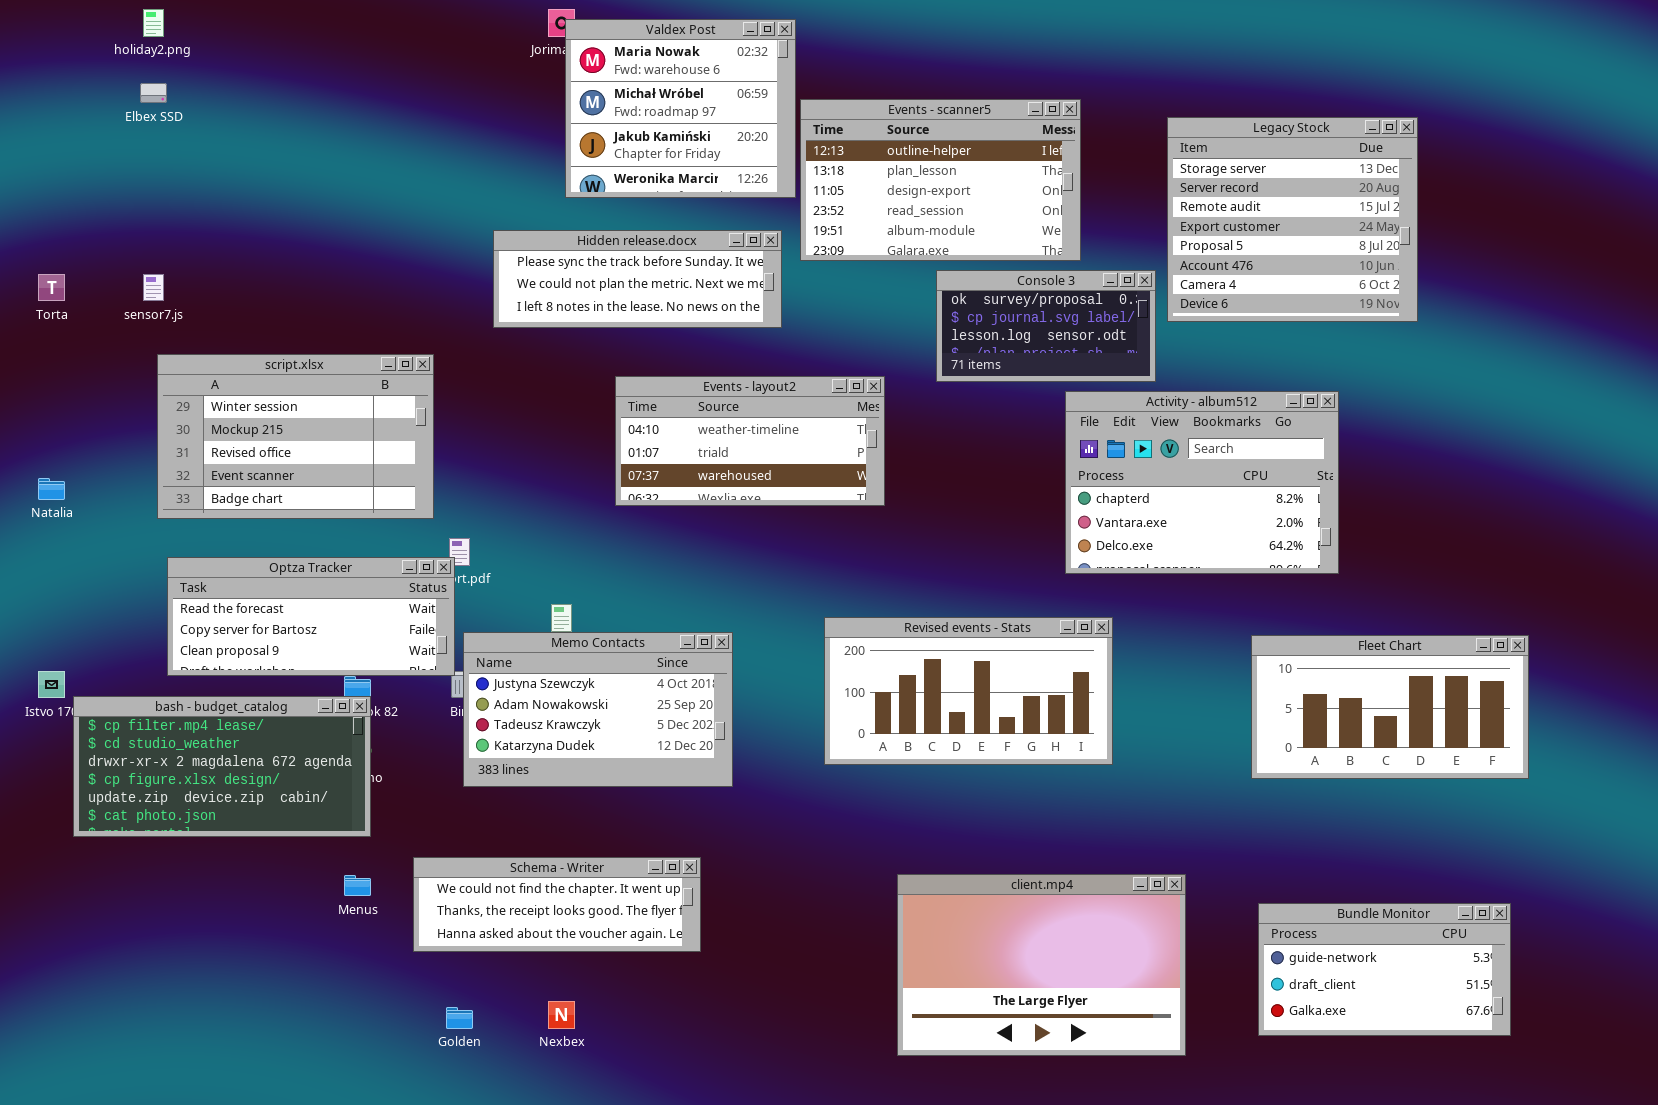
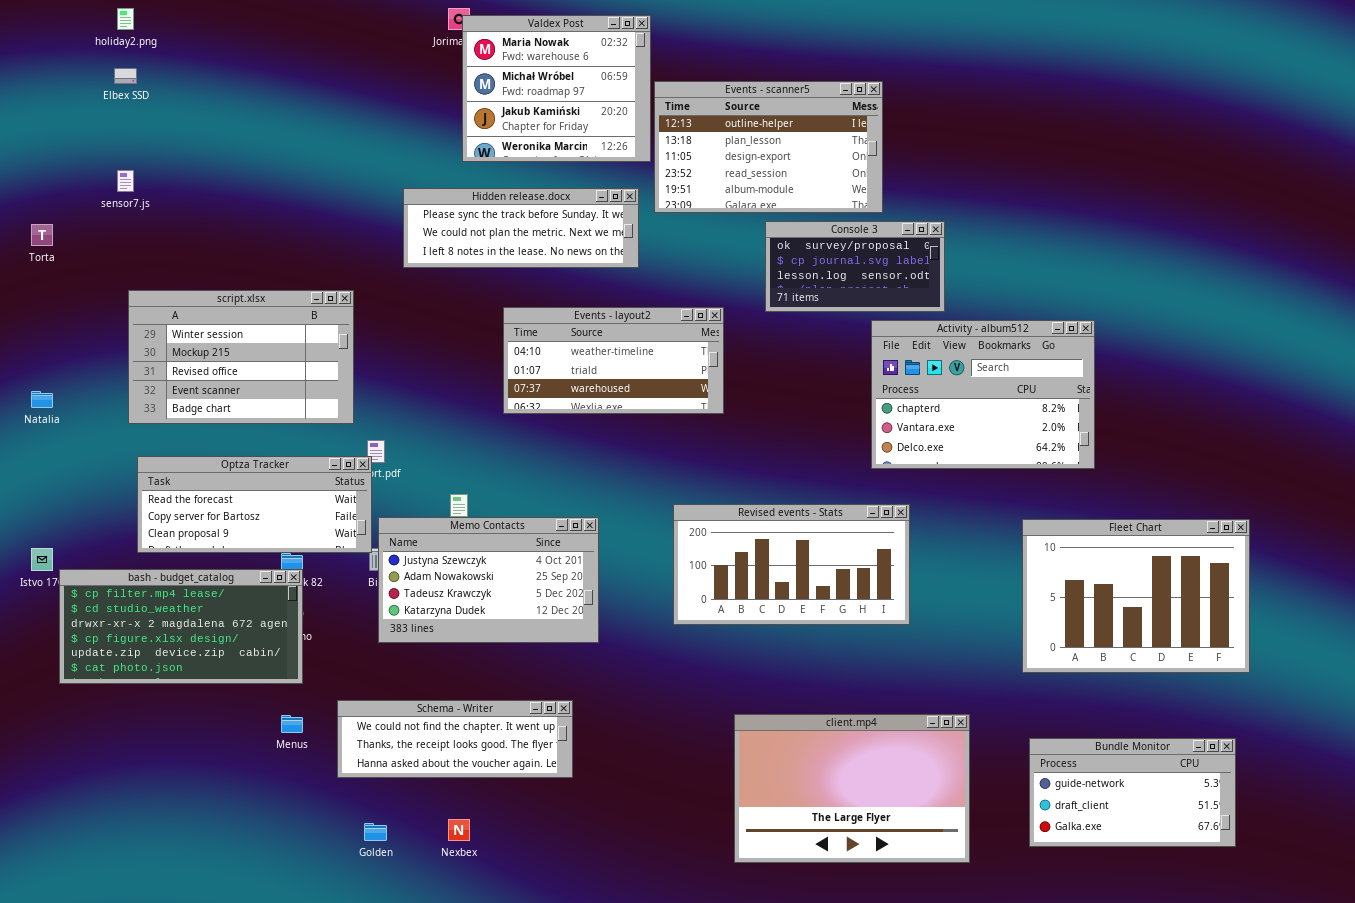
Legacy Stock: [1167,117,1418,322] -> none, closed
sensor7.js: [143,274,164,301] -> [117,170,134,192], moved
Fleet Chart: [1251,635,1529,779] -> [1022,519,1250,673], resized

